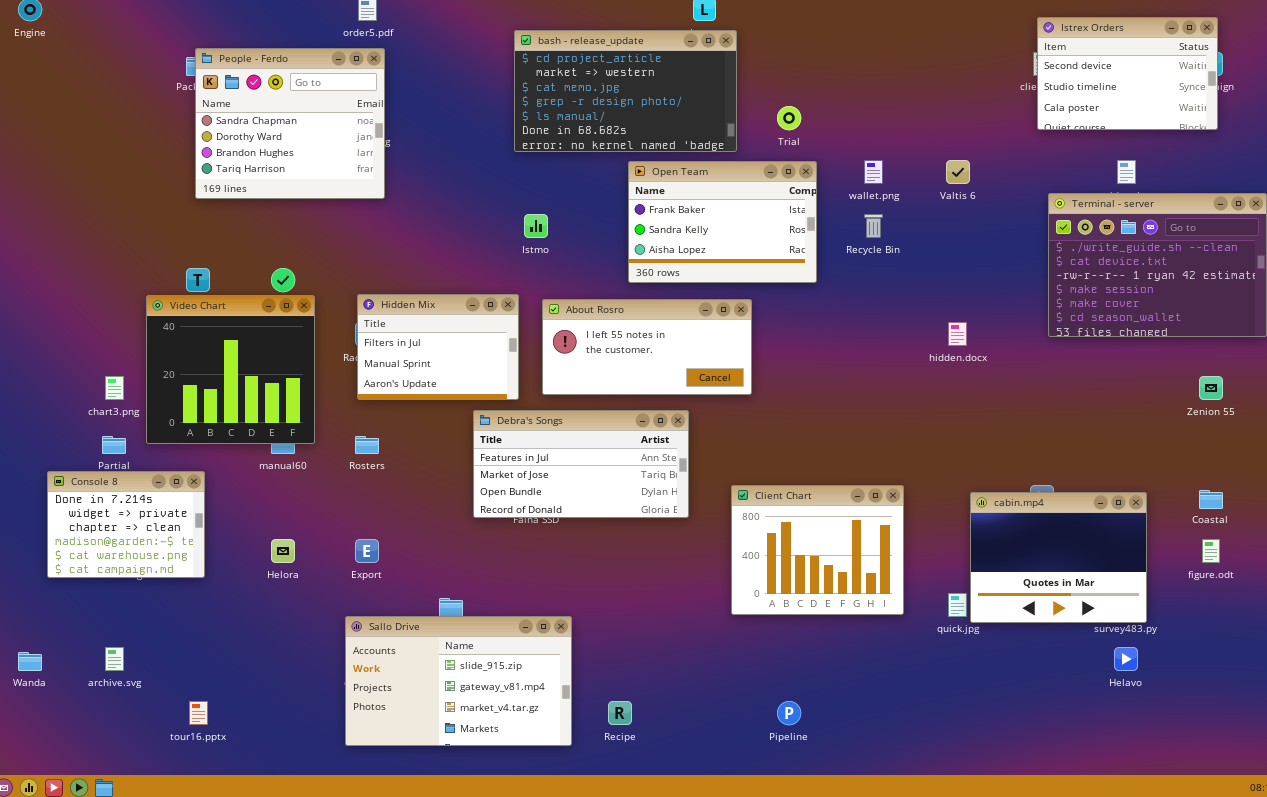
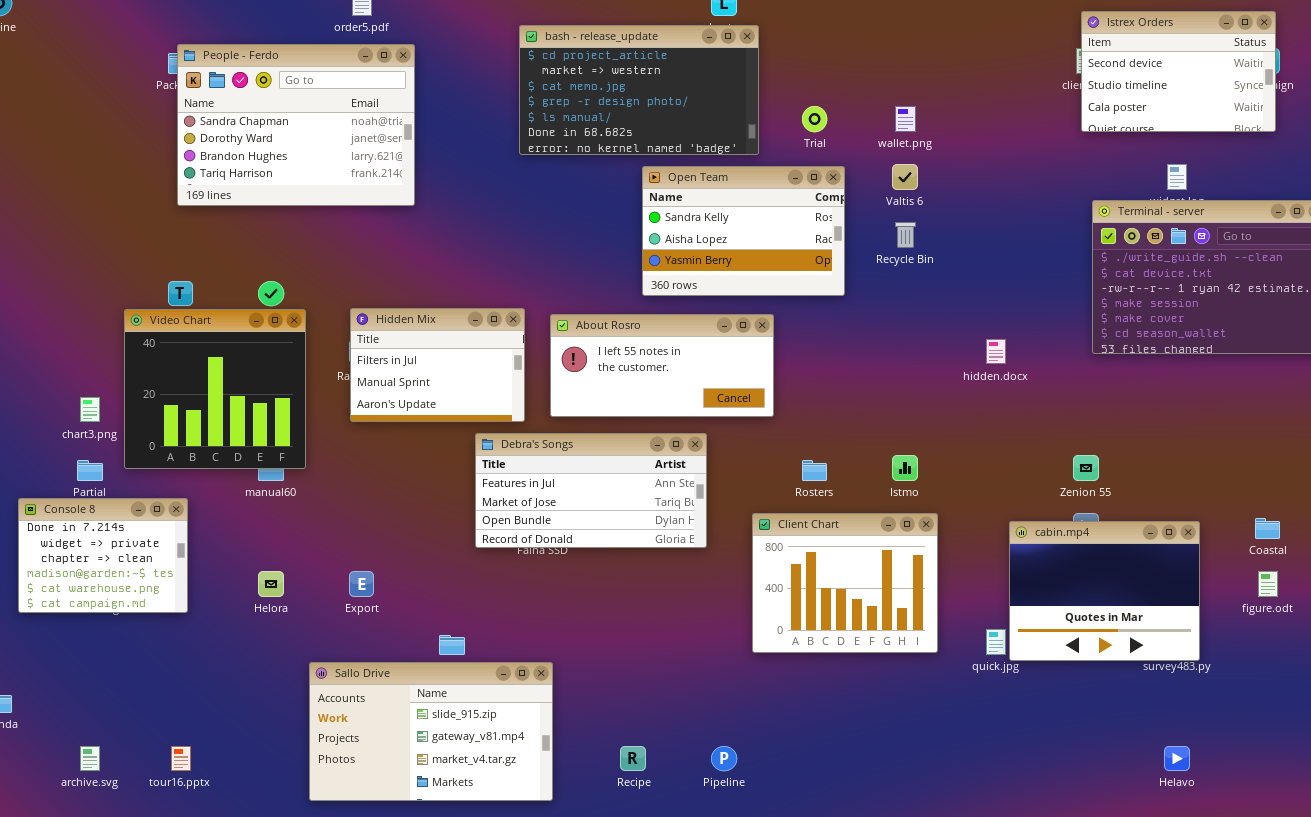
People - Ferdo: [195,48,385,199] -> [177,44,415,206], resized
wallet.png: [864,160,883,184] -> [895,106,916,132], moved
Valtis 6: [946,160,970,184] -> [892,164,918,190], moved
Open Team: [628,161,817,283] -> [642,166,845,296], scrolled down 1 row
Istmo: [524,214,548,238] -> [892,455,918,481], moved
Zenion 55: [1199,376,1223,400] -> [1073,455,1099,481], moved
Rosters: [355,436,379,454] -> [802,460,827,481], moved
Sallo Drive: [345,616,572,746] -> [309,662,553,801], moved
archive.svg: [105,647,124,671] -> [80,746,100,771], moved
Helavo: [1114,647,1138,671] -> [1164,746,1190,771], moved
Pipeline: [777,701,801,725] -> [711,746,737,771], moved

